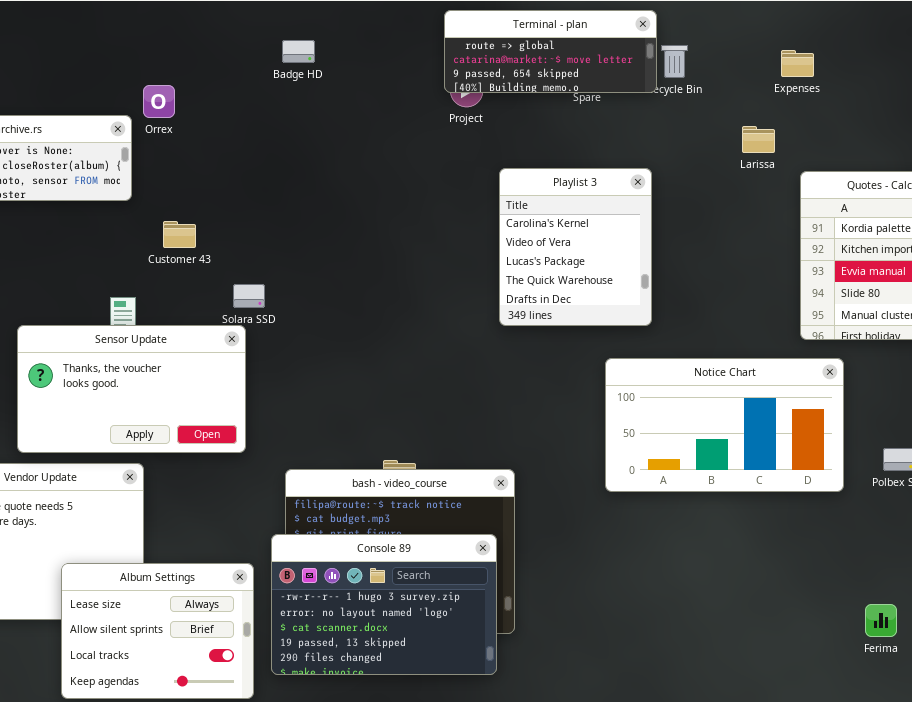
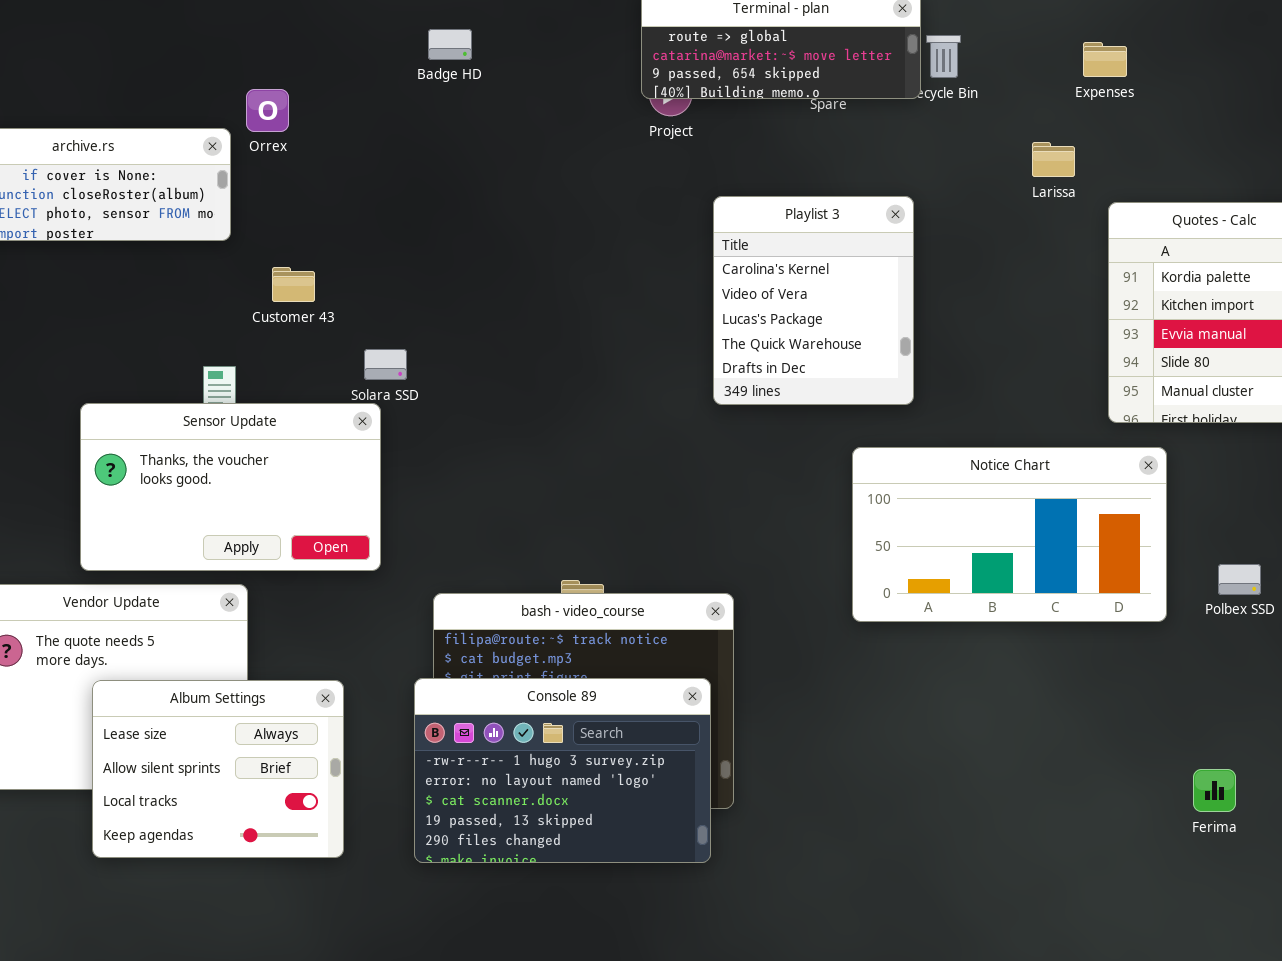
Album Settings: [61,563,254,699] -> [92,680,344,858], moved

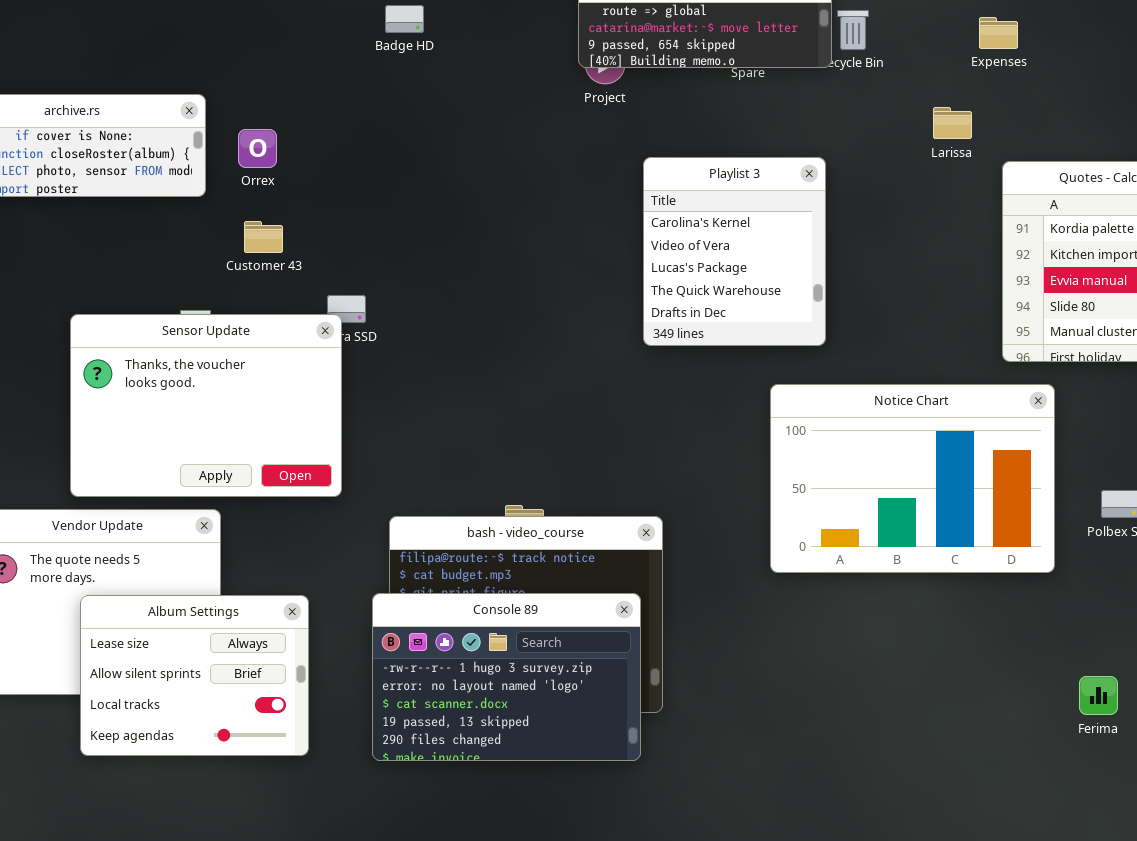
Orrex: [246,89,289,132] -> [238,129,277,168], moved
Sensor Update: [80,403,381,571] -> [70,314,342,497], resized
Notice Chart: [852,447,1167,622] -> [770,384,1055,573], resized

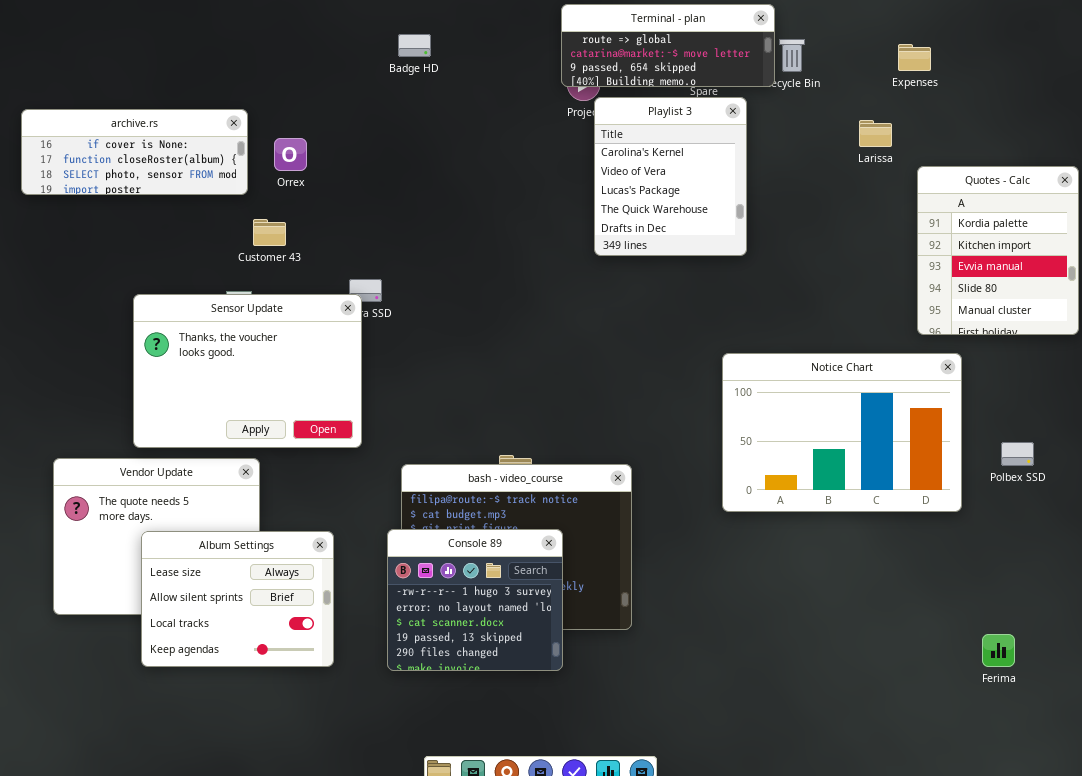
Playlist 3: [643,157,826,346] -> [594,97,747,256], moved
Customer 43: [244,221,283,253] -> [253,219,286,246], moved
Console 89: [372,593,641,761] -> [387,529,563,671], resized
Ferima: [1079,676,1118,715] -> [982,634,1015,667], moved

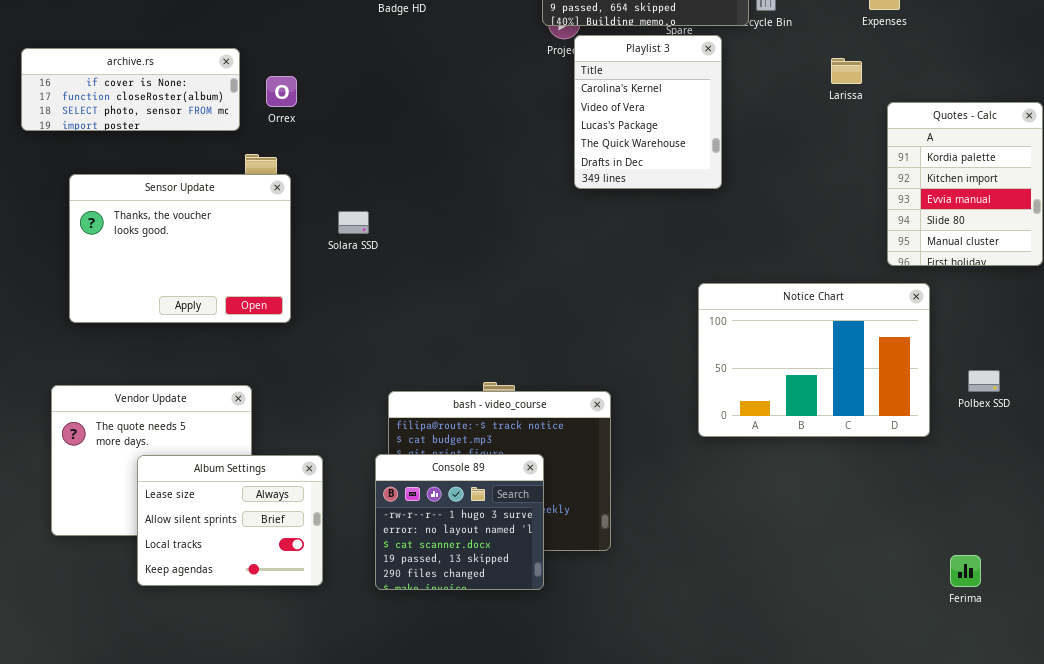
Sensor Update: [133,294,362,448] -> [69,174,291,323], moved

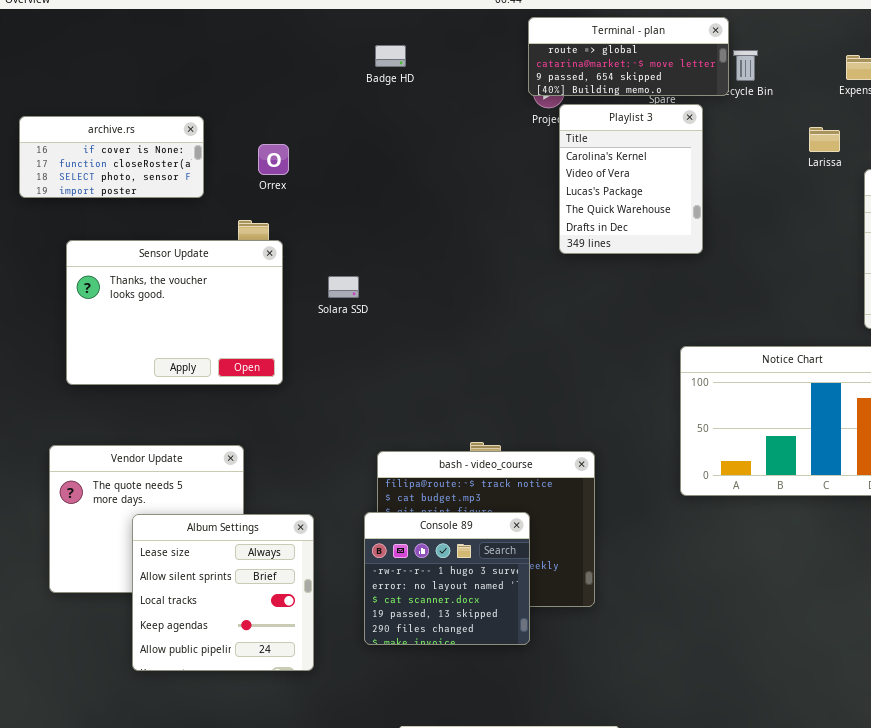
archive.rs: [21,48,240,131] -> [19,116,204,198], resized
Album Settings: [137,455,323,586] -> [132,514,314,671], resized

